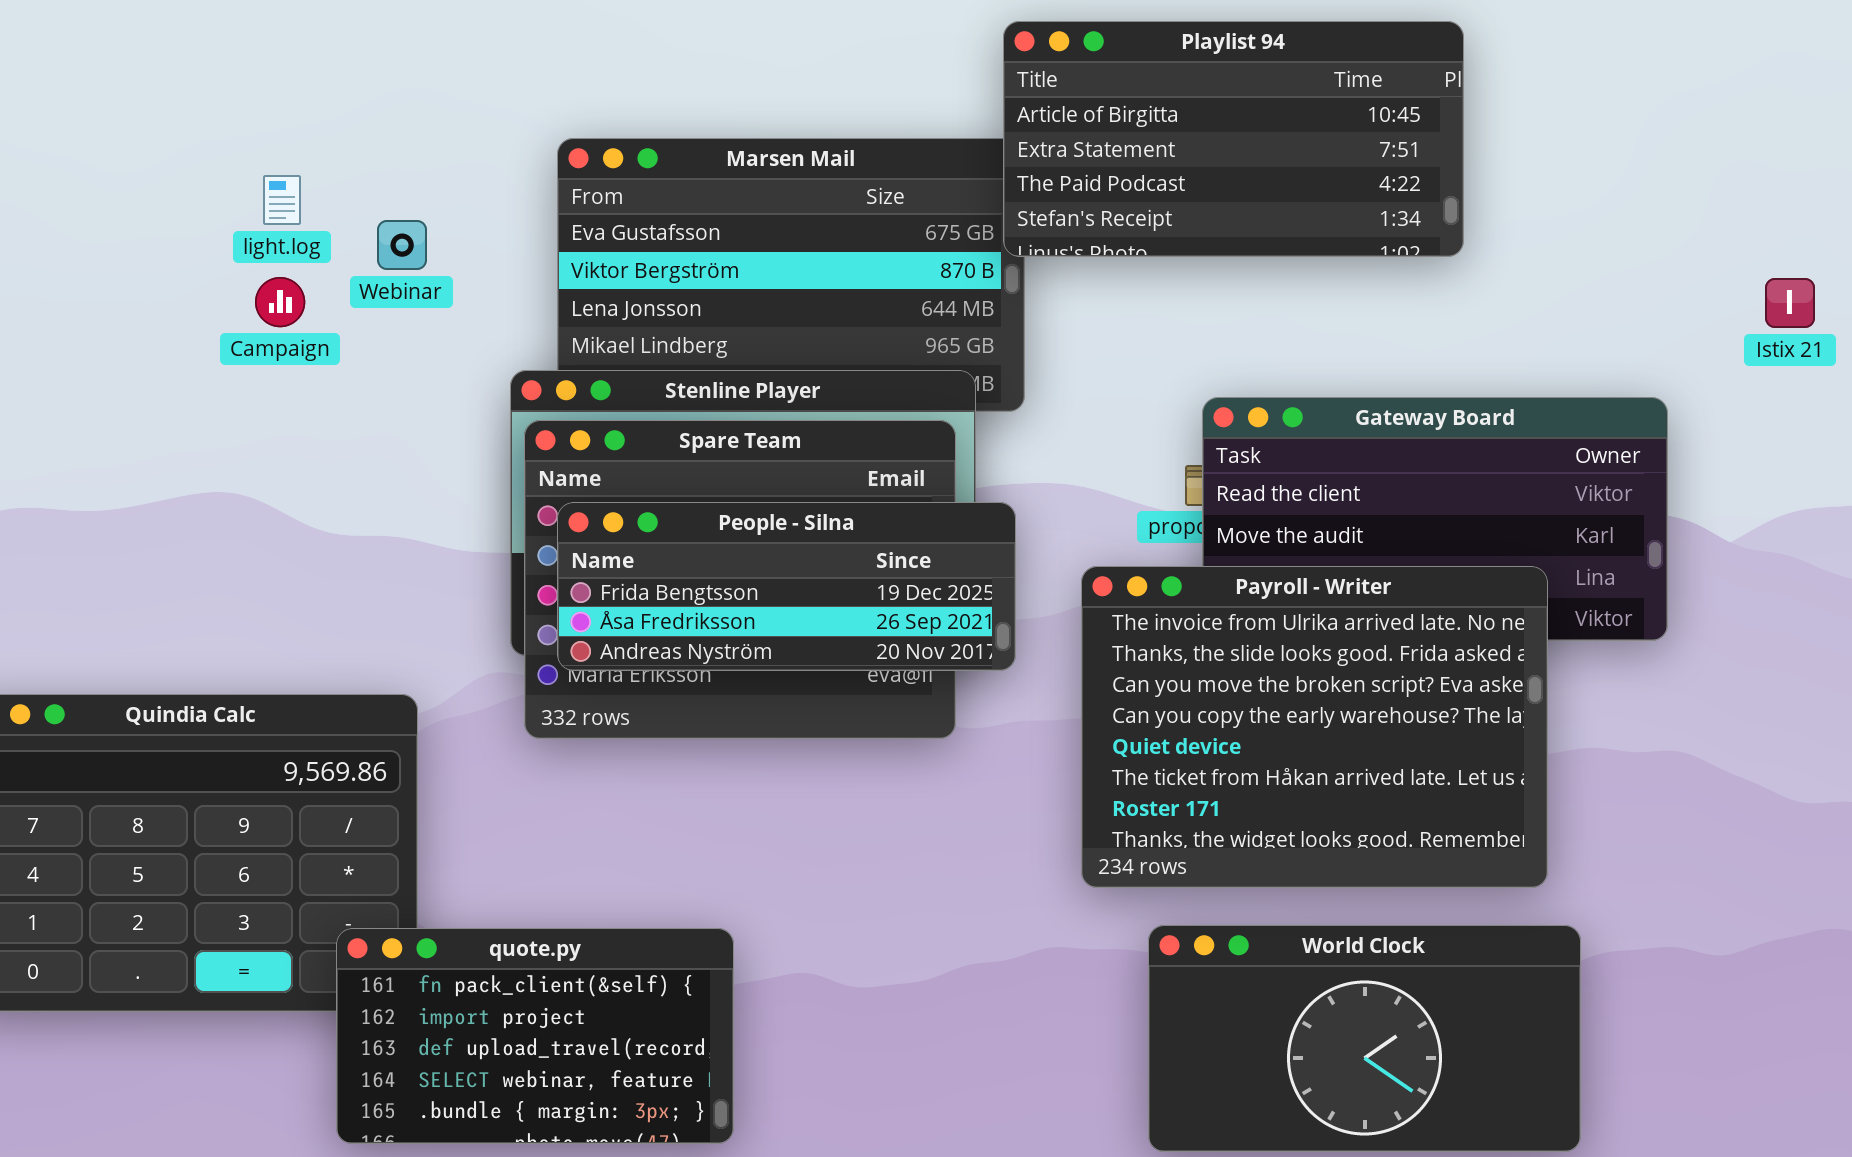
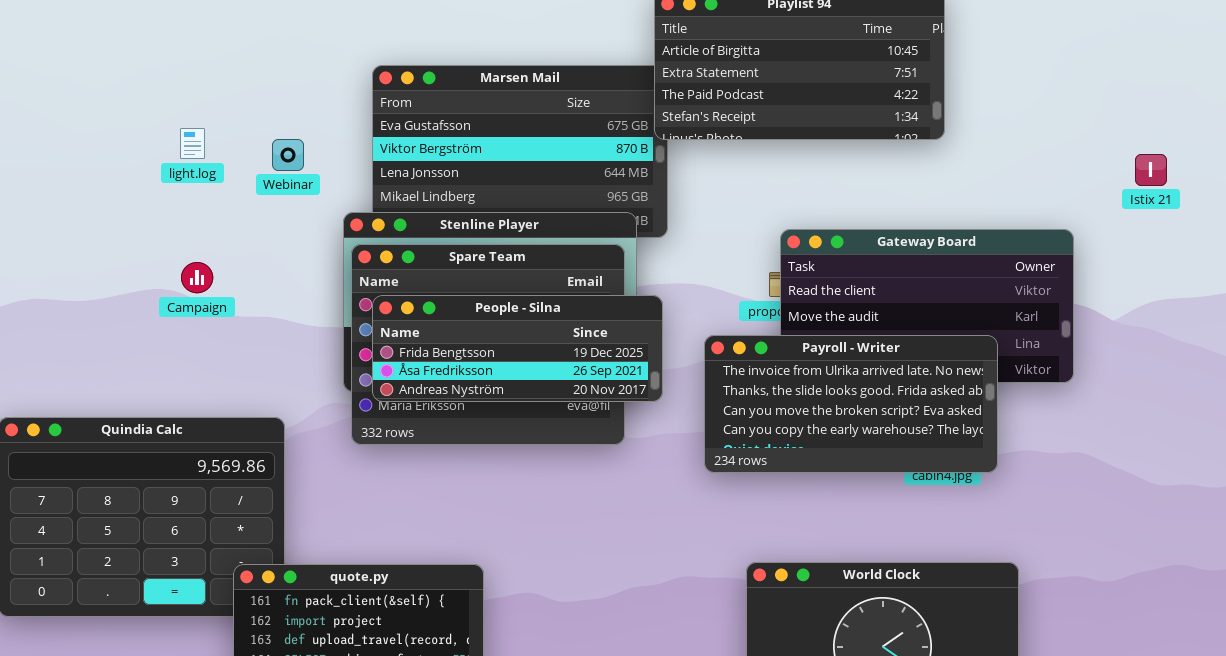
light.log: [263,175,301,225] -> [180,128,205,159], moved
Webinar: [377,220,427,270] -> [272,139,304,171], moved
Campaign: [255,277,305,327] -> [181,262,213,293], moved
Payroll - Writer: [1081,566,1548,888] -> [704,335,998,473], resized

